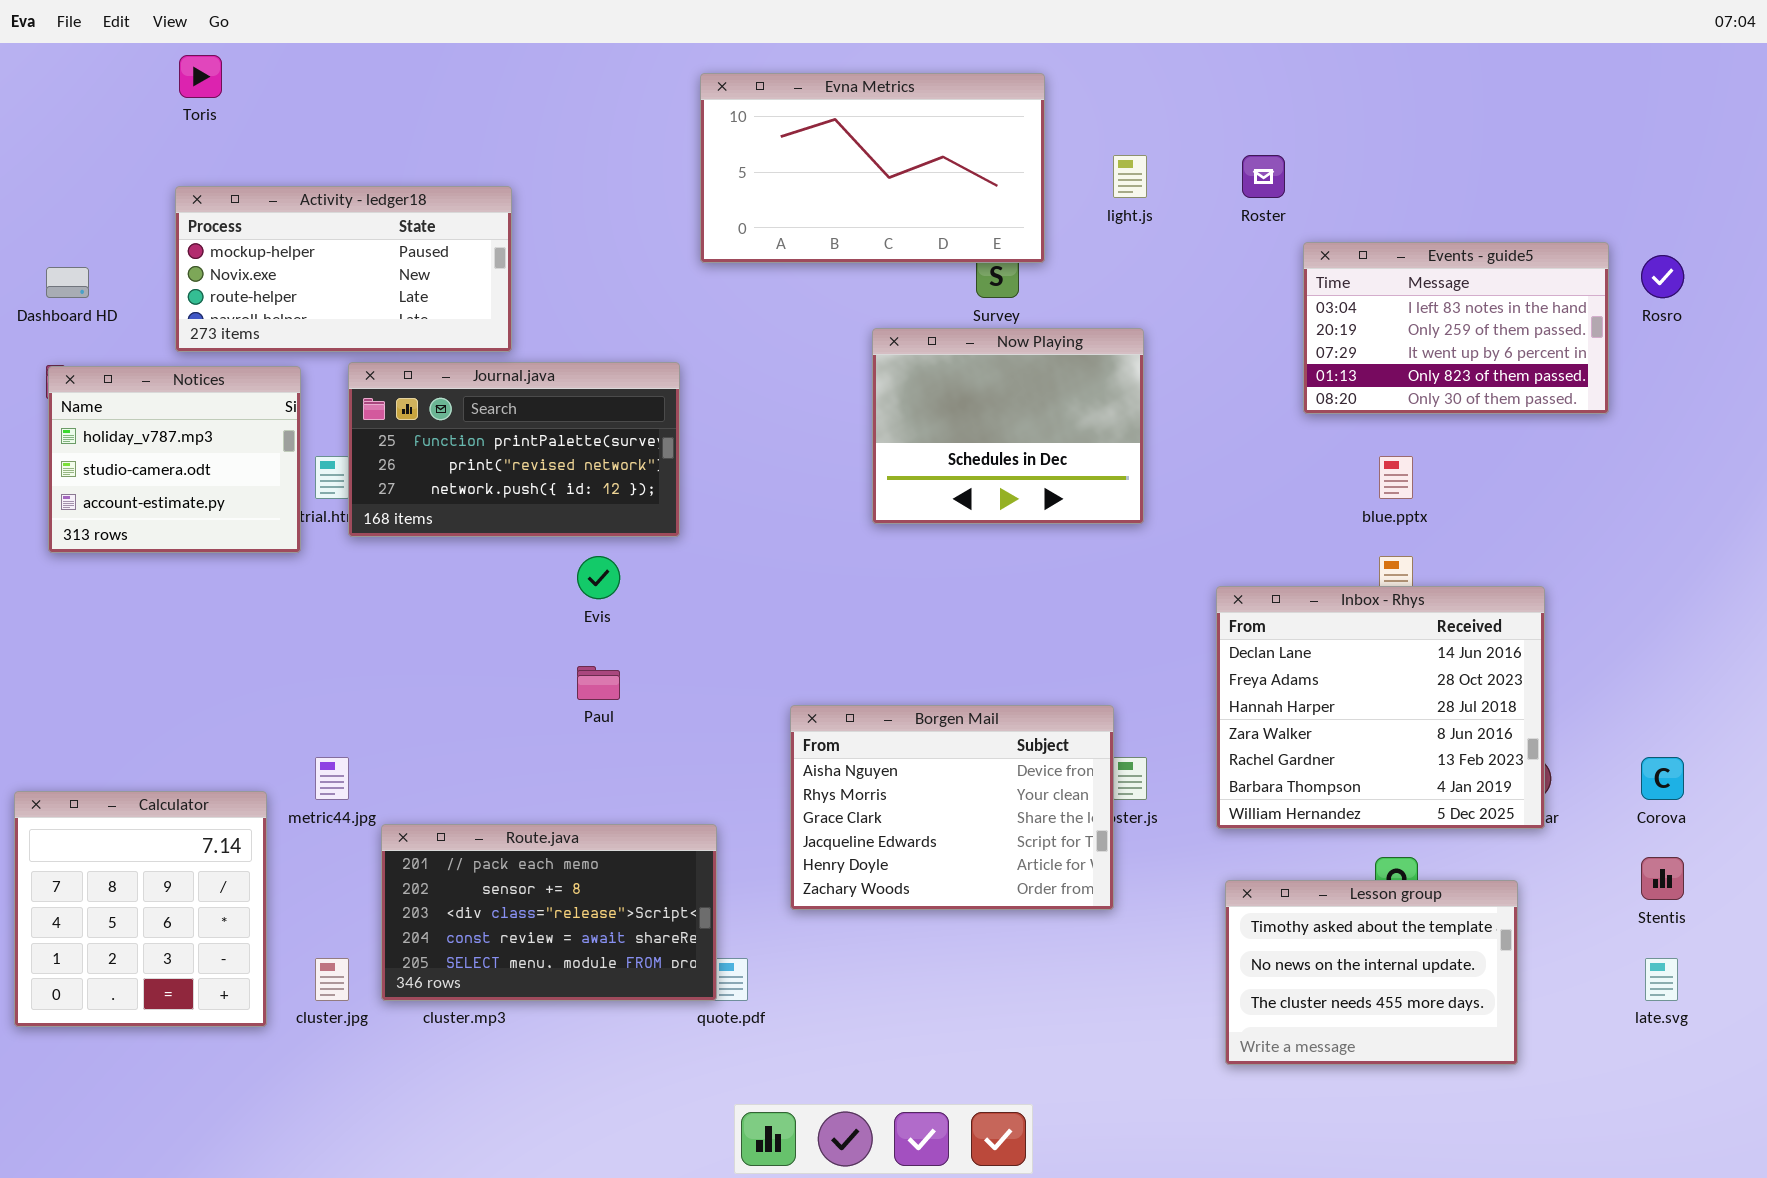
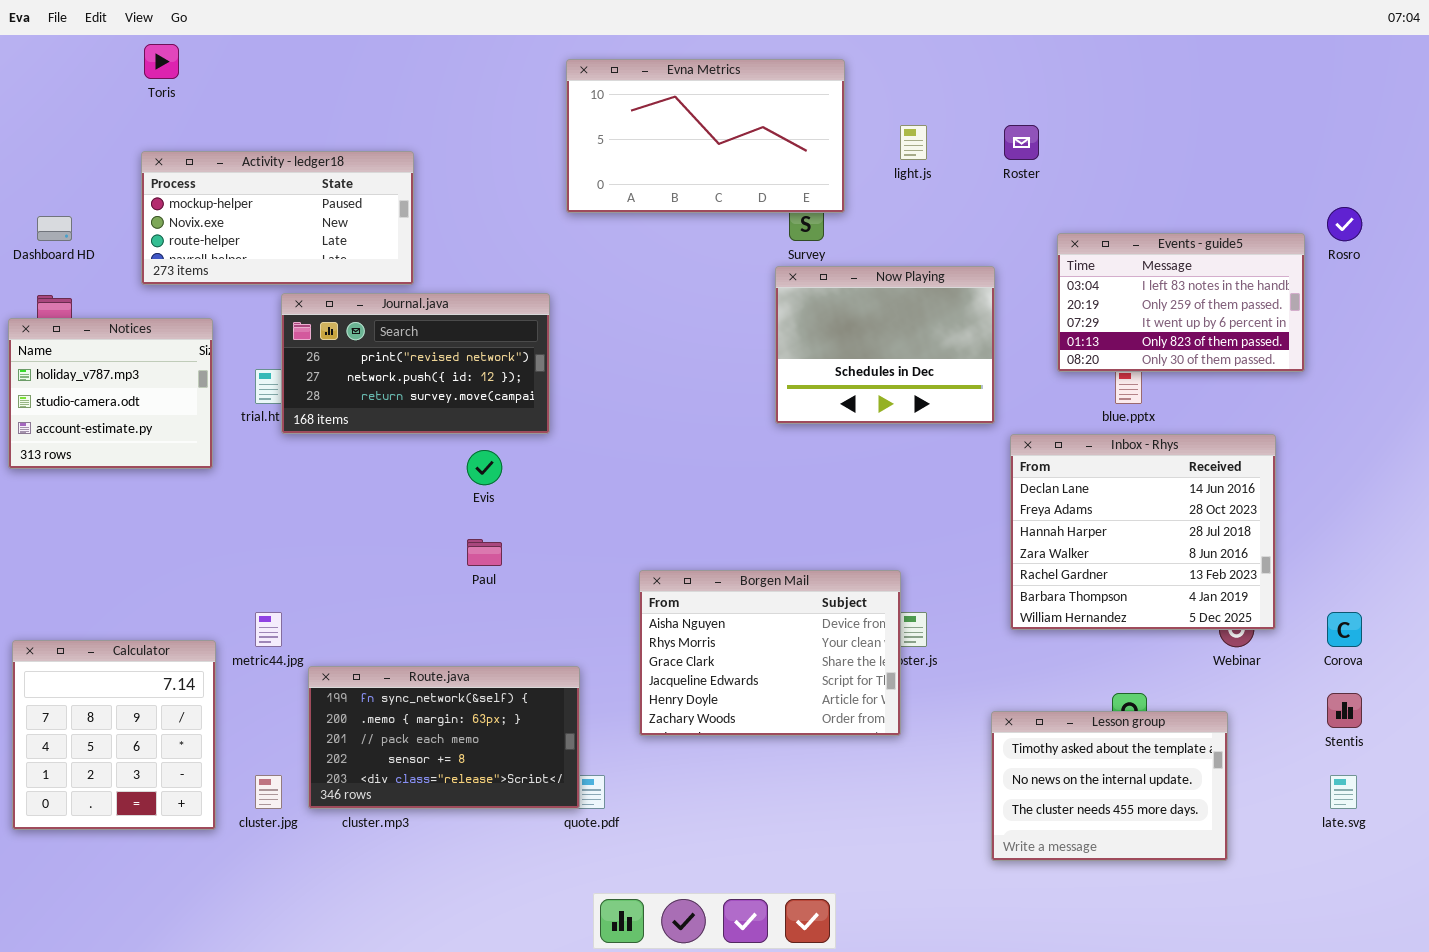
Events - guide5: [1303,242,1609,414] -> [1057,233,1305,372], moved
Now Playing: [872,328,1144,524] -> [775,266,995,424], moved
Journal.java: [348,362,680,537] -> [281,293,550,434], scrolled down 1 row
Notices: [48,366,301,553] -> [8,318,213,469], moved
Inbox - Rhys: [1216,586,1545,829] -> [1010,434,1276,630], moved
Route.java: [381,824,717,1001] -> [308,666,580,809], scrolled up 2 rows

